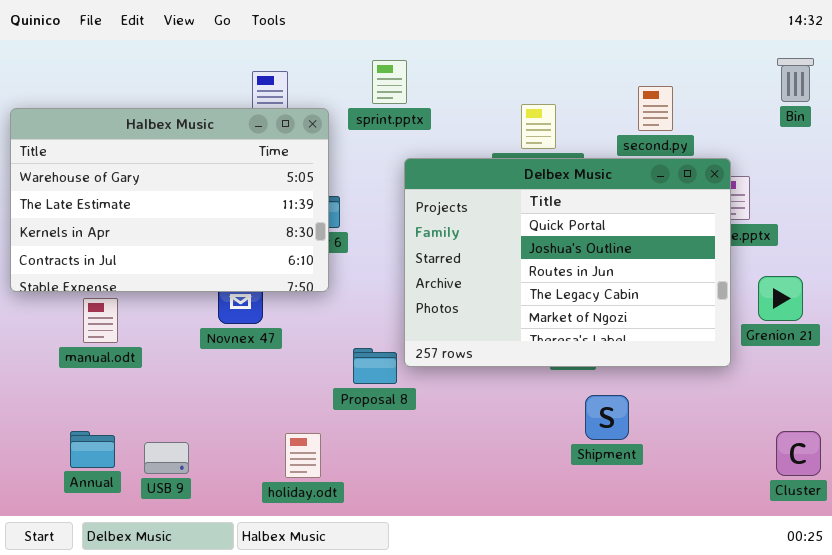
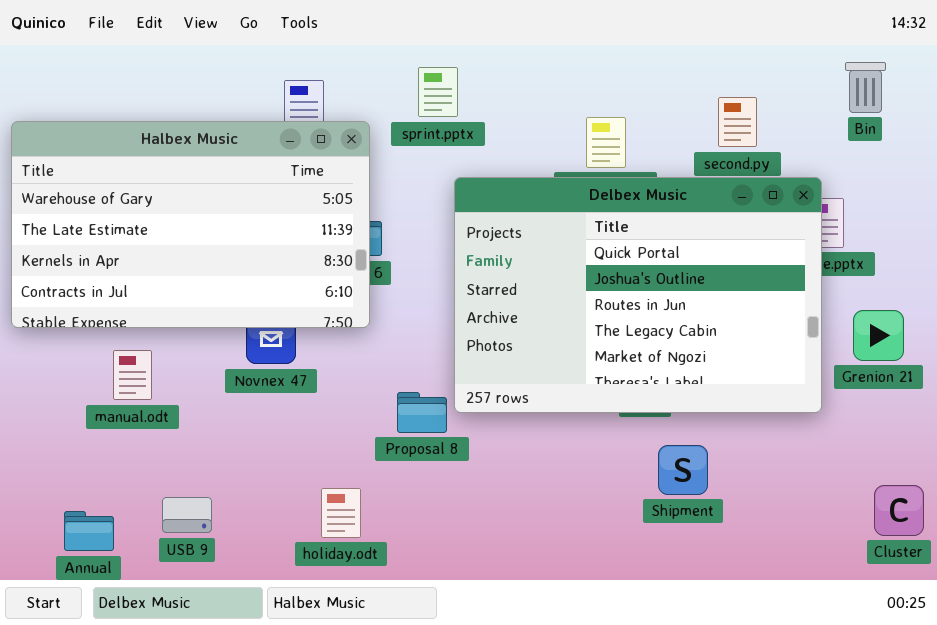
Bin: [777,58,814,102] -> [845,62,886,113], moved
manual.odt: [83,298,118,343] -> [113,350,152,400], moved
Annual: [70,431,115,468] -> [64,511,114,551], moved

